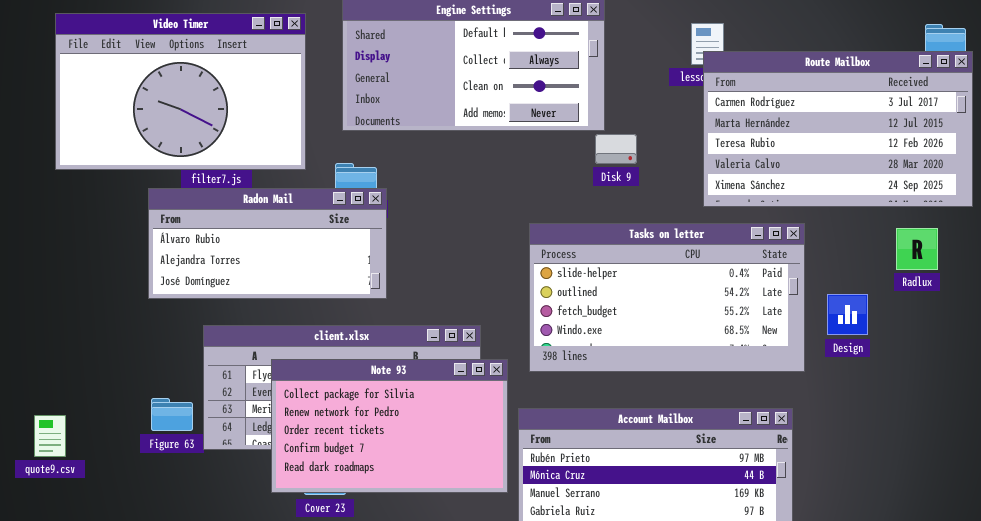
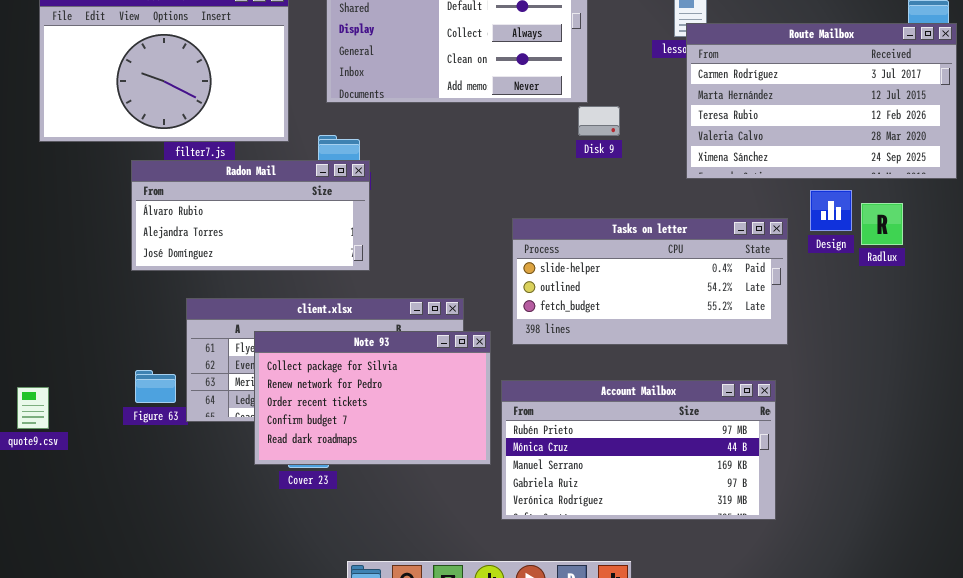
Tasks on letter: [529,223,805,372] -> [512,218,788,345], resized
Radlux: [896,228,938,270] -> [861,203,903,245], moved
Design: [827,294,868,335] -> [810,190,852,231], moved

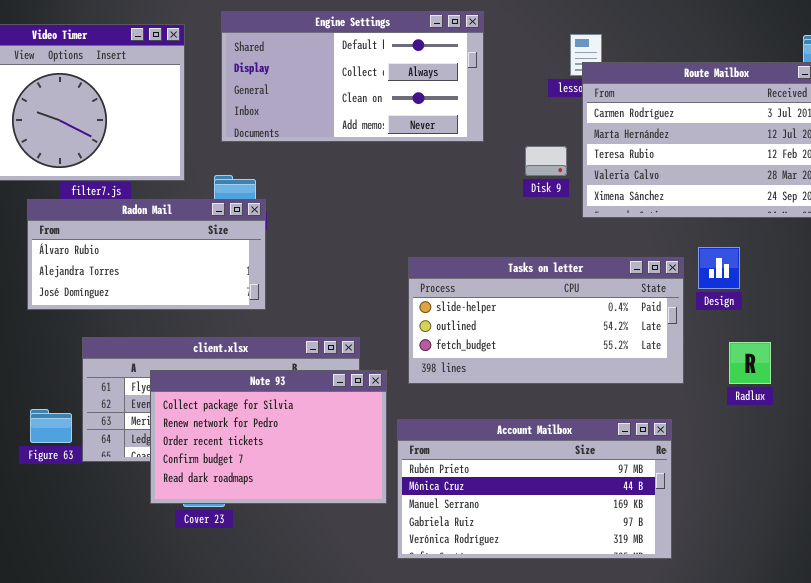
Disk 9: [578,106,620,136] -> [525,146,567,176], moved
Design: [810,190,852,231] -> [698,247,740,289], moved
Radlux: [861,203,903,245] -> [729,342,771,384], moved

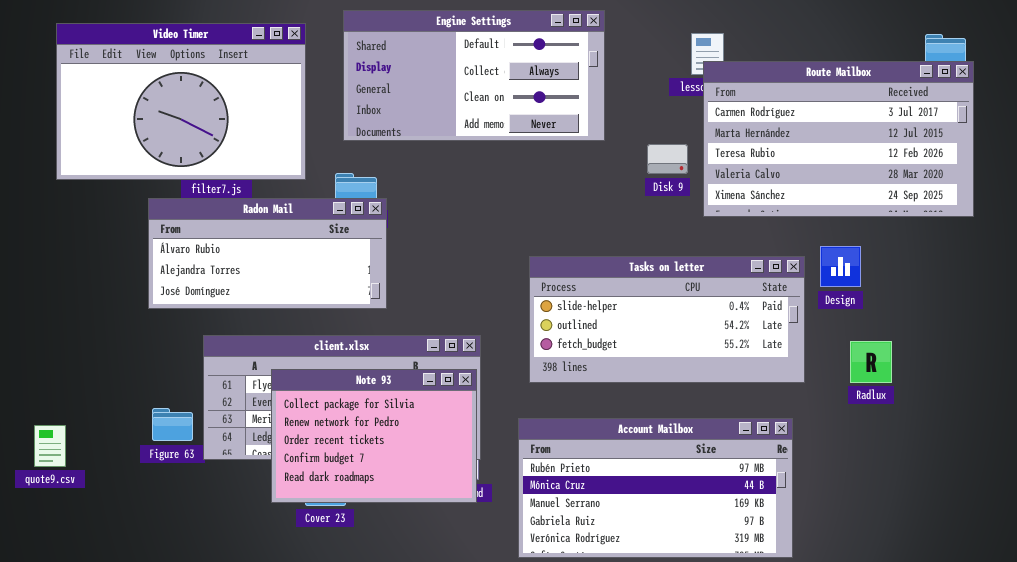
Note 93: [150,370,387,504] -> [271,369,477,503], resized

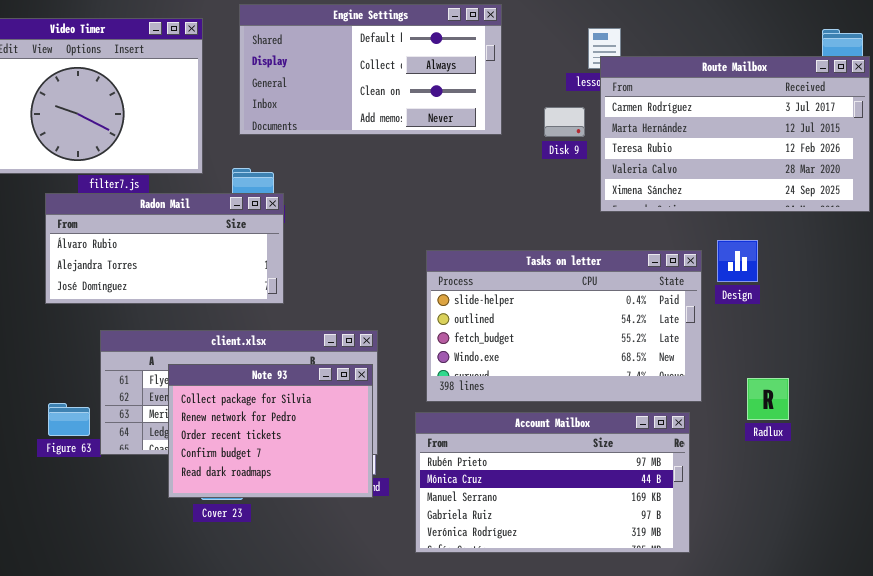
Disk 9: [647,144,688,174] -> [544,107,585,137], moved
Tasks on letter: [529,256,805,383] -> [426,250,702,402], resized
Radlux: [850,341,892,383] -> [747,378,789,420], moved

